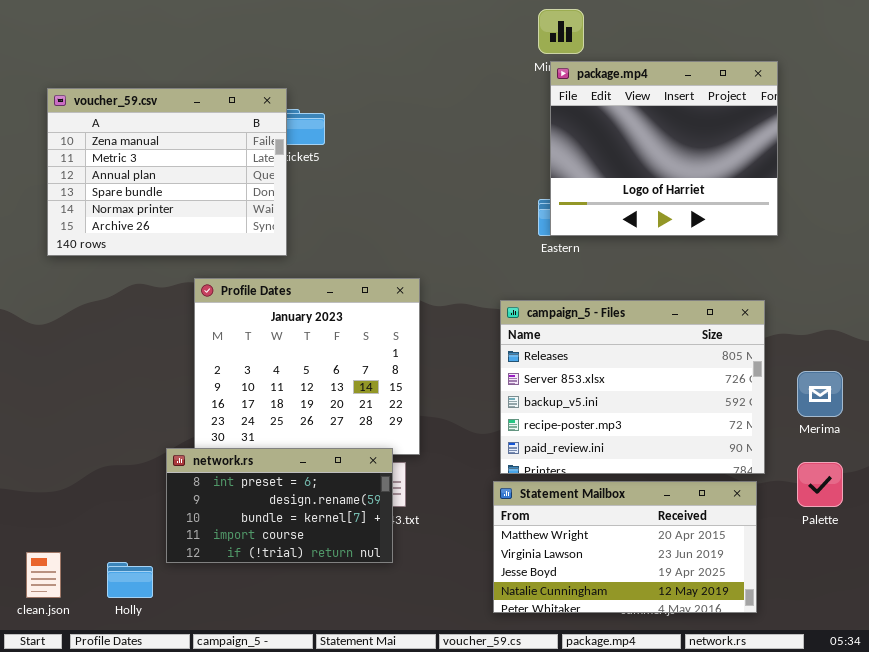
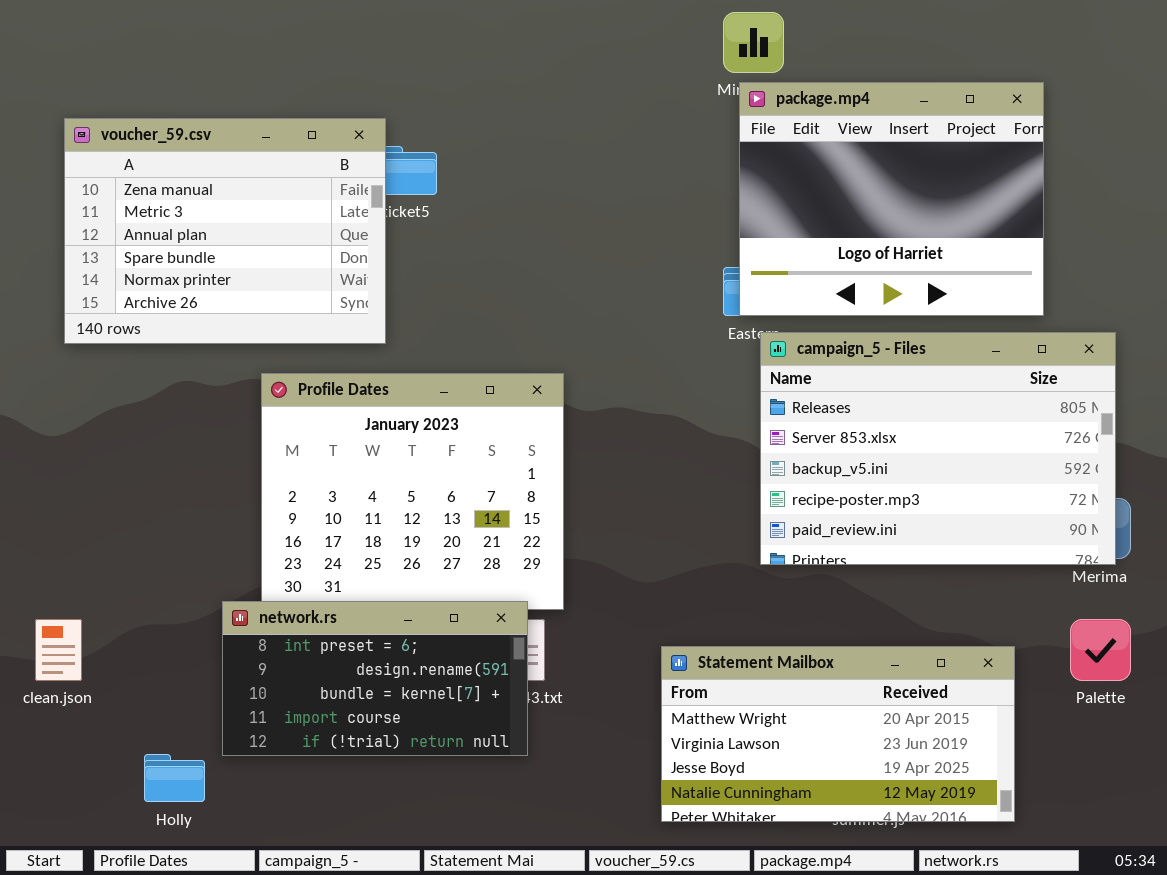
campaign_5 - Files: [500,300,765,474] -> [760,332,1116,565], moved
clean.json: [26,552,61,598] -> [35,619,82,681], moved

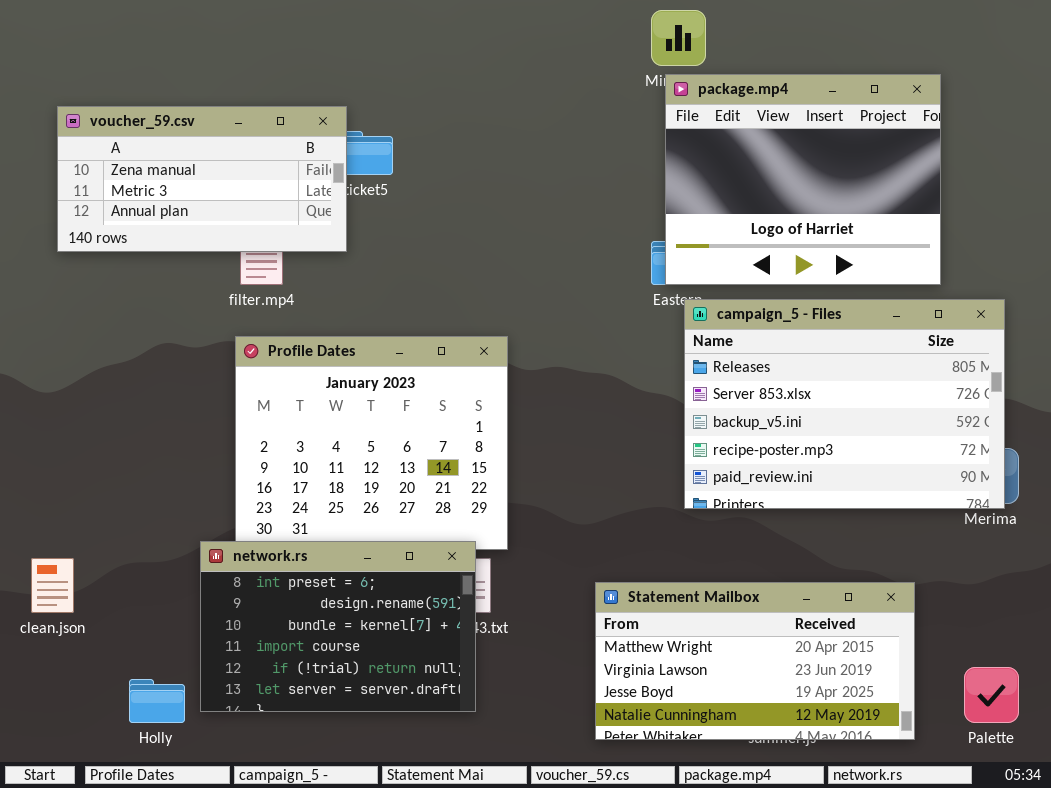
voucher_59.csv: [64,118,386,344] -> [57,106,347,252], resized
network.rs: [222,601,528,756] -> [200,541,476,712], resized
Palette: [1070,619,1131,681] -> [964,667,1019,723], moved

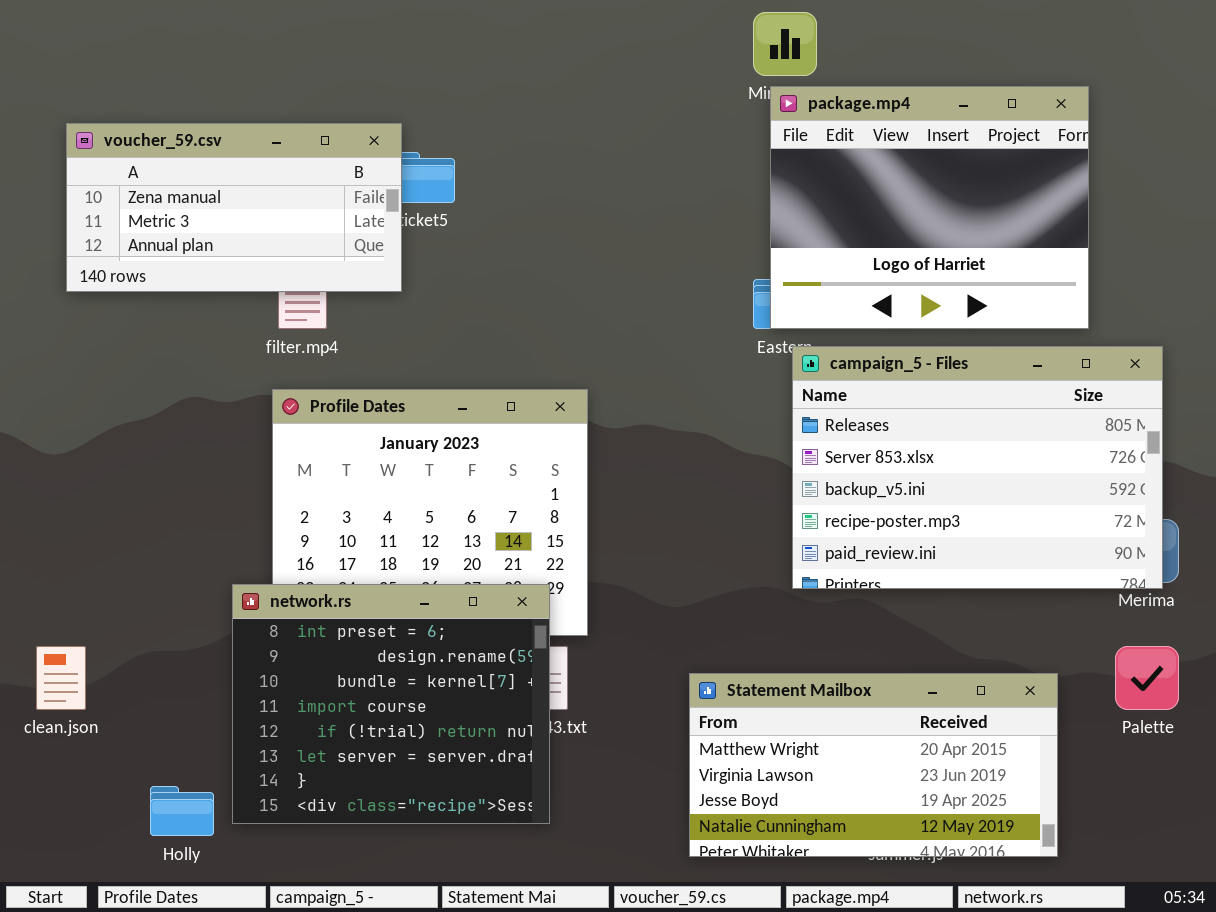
network.rs: [200,541,476,712] -> [232,584,550,824], resized
Palette: [964,667,1019,723] -> [1115,646,1179,710], moved

